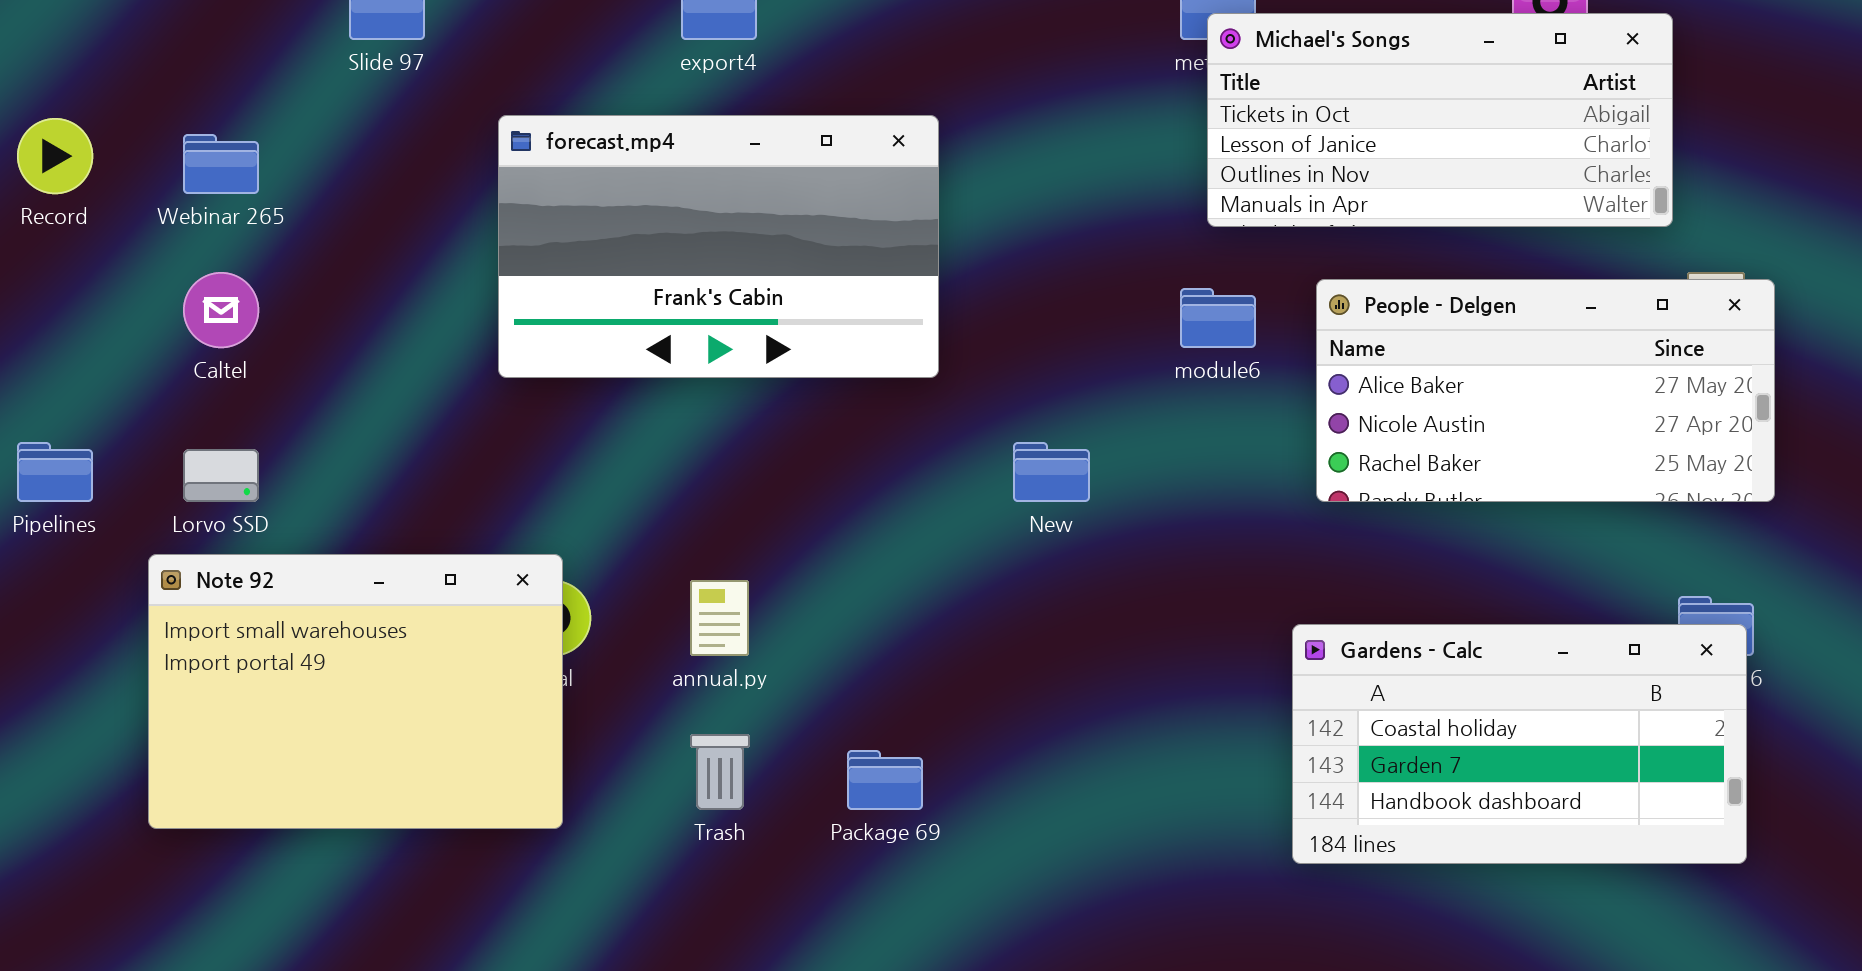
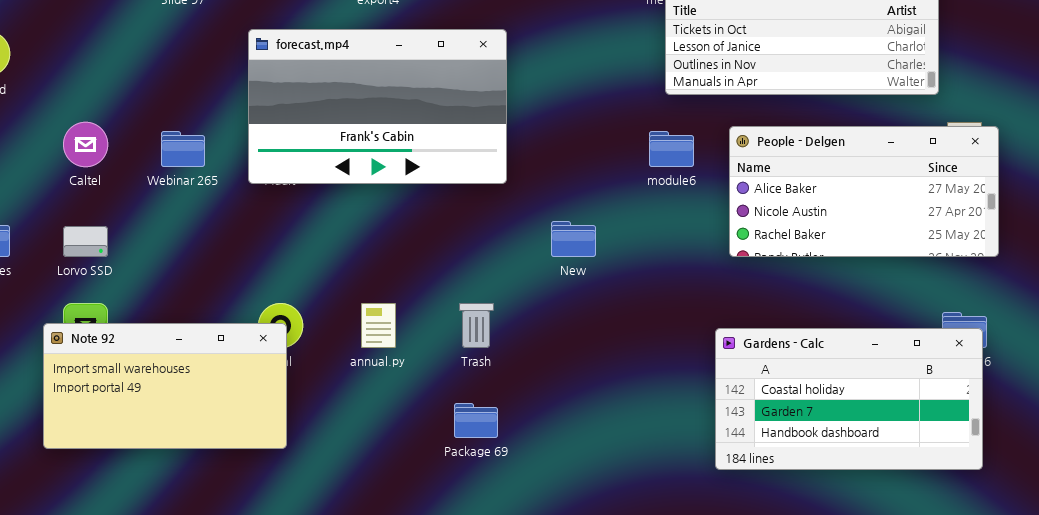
Webinar 265: [183,134,259,194] -> [161,131,205,167], moved
Note 92: [148,554,563,829] -> [43,323,287,449], resized
Trash: [690,734,750,810] -> [459,303,494,348], moved

